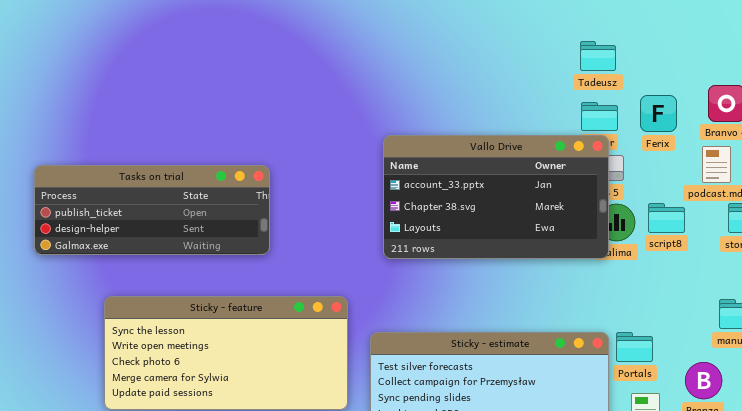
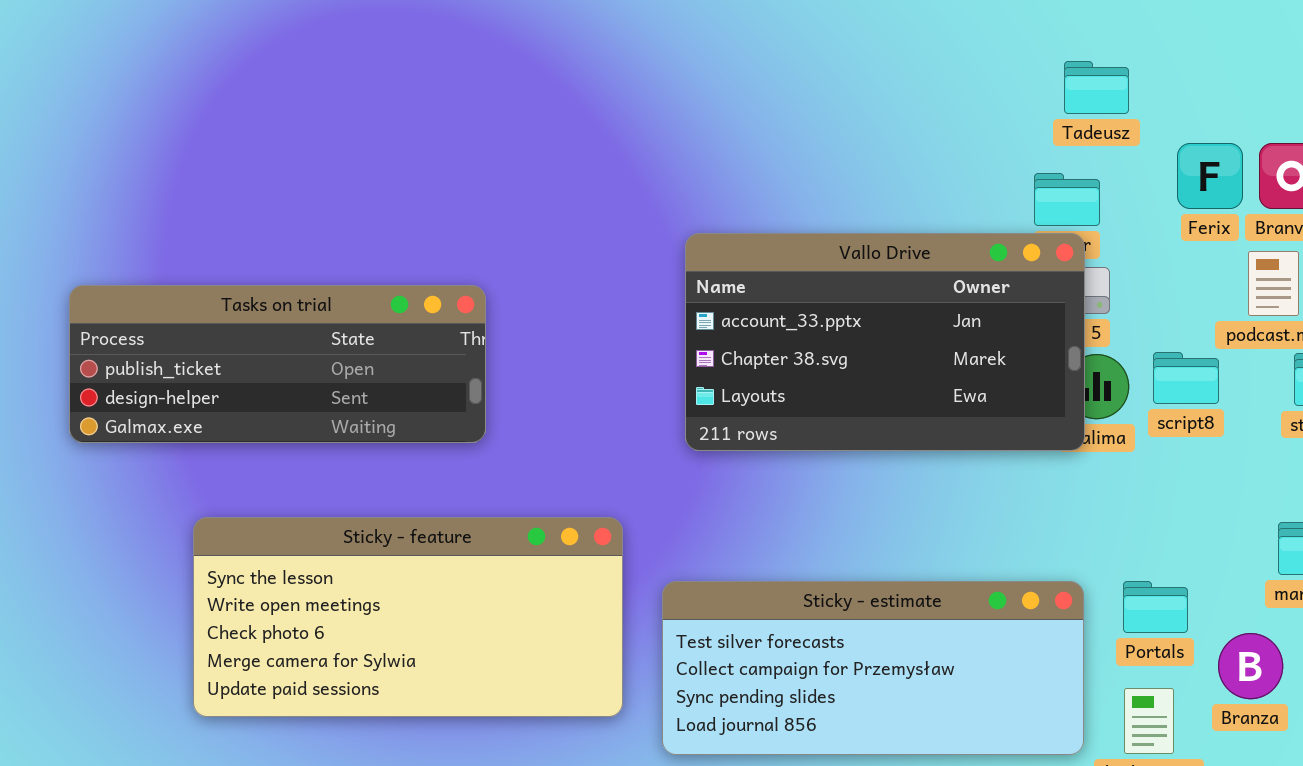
Tadeusz: [580,41,616,71] -> [1064,61,1129,114], moved
Ferix: [640,95,677,132] -> [1177,143,1243,209], moved
Portals: [616,332,653,362] -> [1123,581,1188,633], moved

